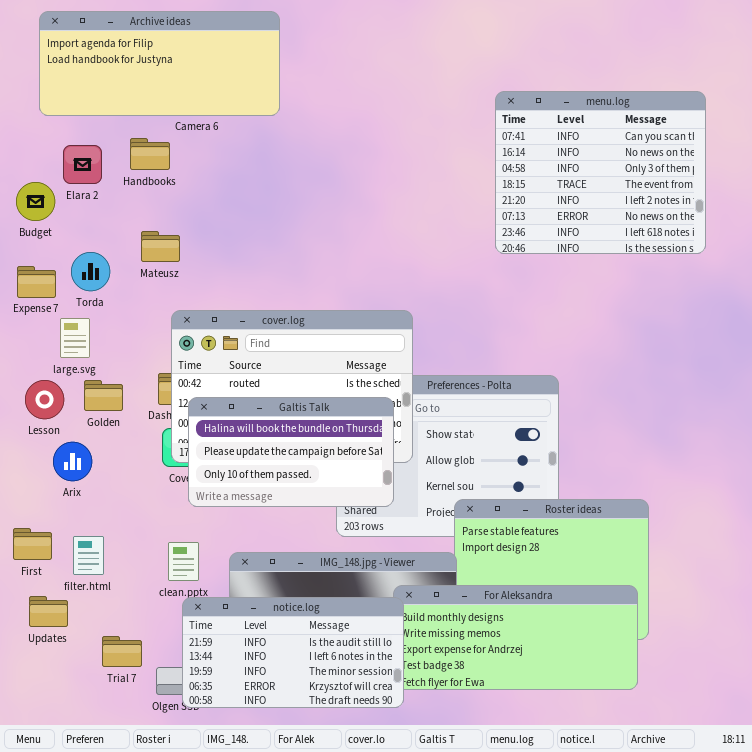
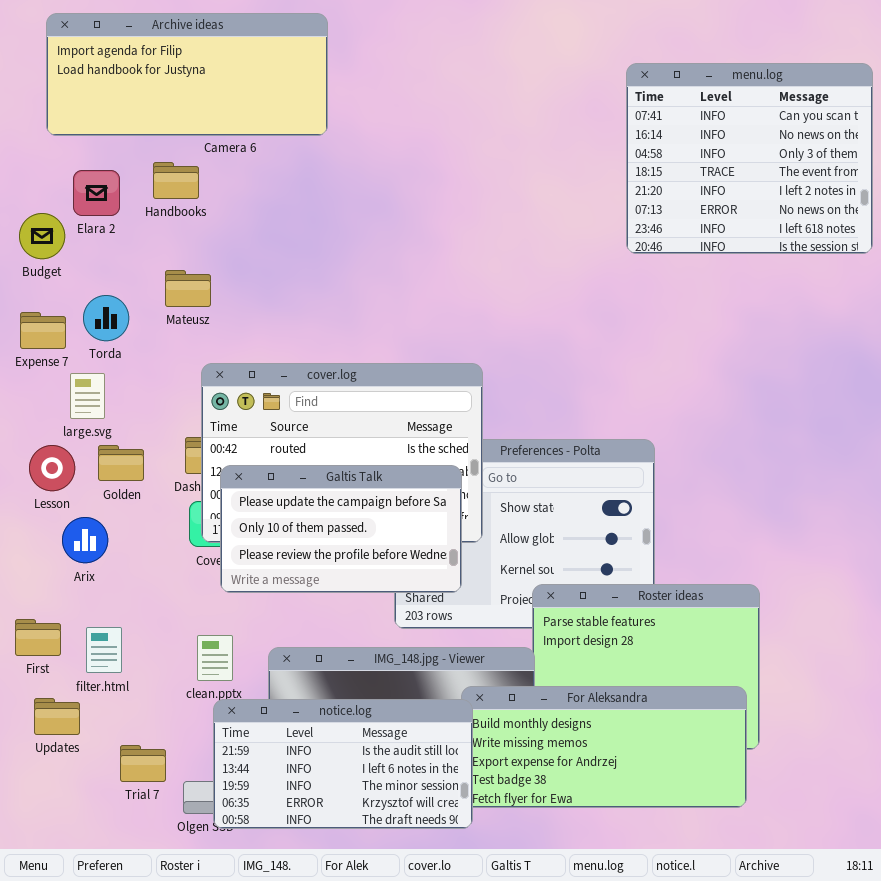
menu.log: [495,91,706,254] -> [626,63,873,254], moved
Galtis Talk: [188,397,394,507] -> [220,465,462,593], scrolled down 1 row

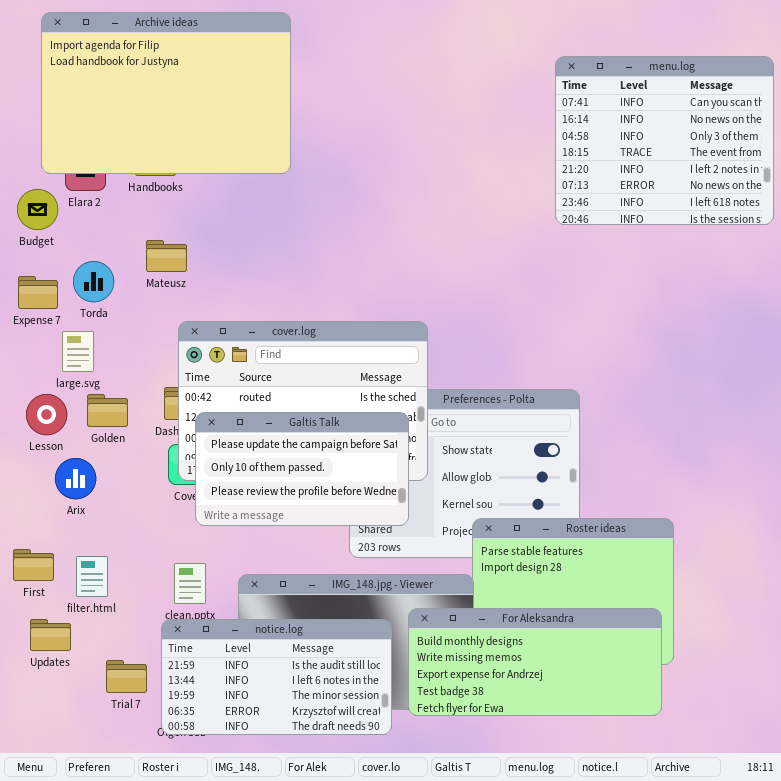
Archive ideas: [46,13,328,136] -> [41,12,291,174], resized
notice.log: [213,699,473,829] -> [161,619,392,735], moved

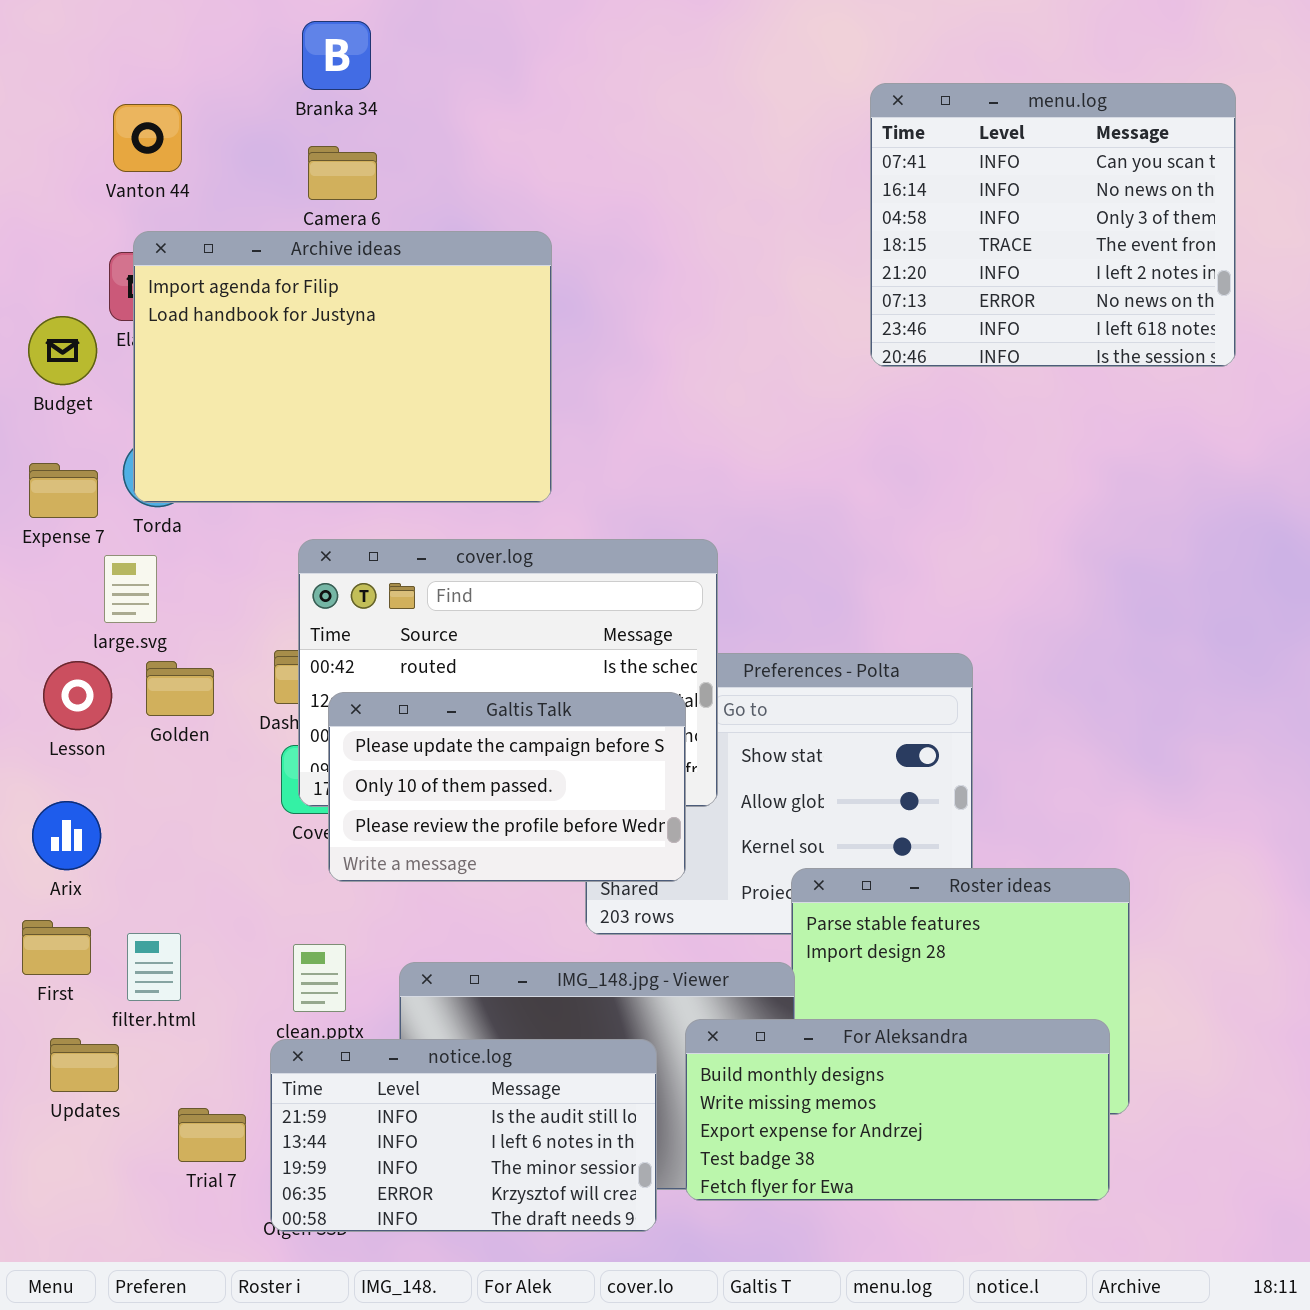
Archive ideas: [41,12,291,174] -> [133,231,552,503], moved
menu.log: [555,56,774,225] -> [870,83,1236,367], moved
Arix: [55,458,96,499] -> [32,801,101,870], moved

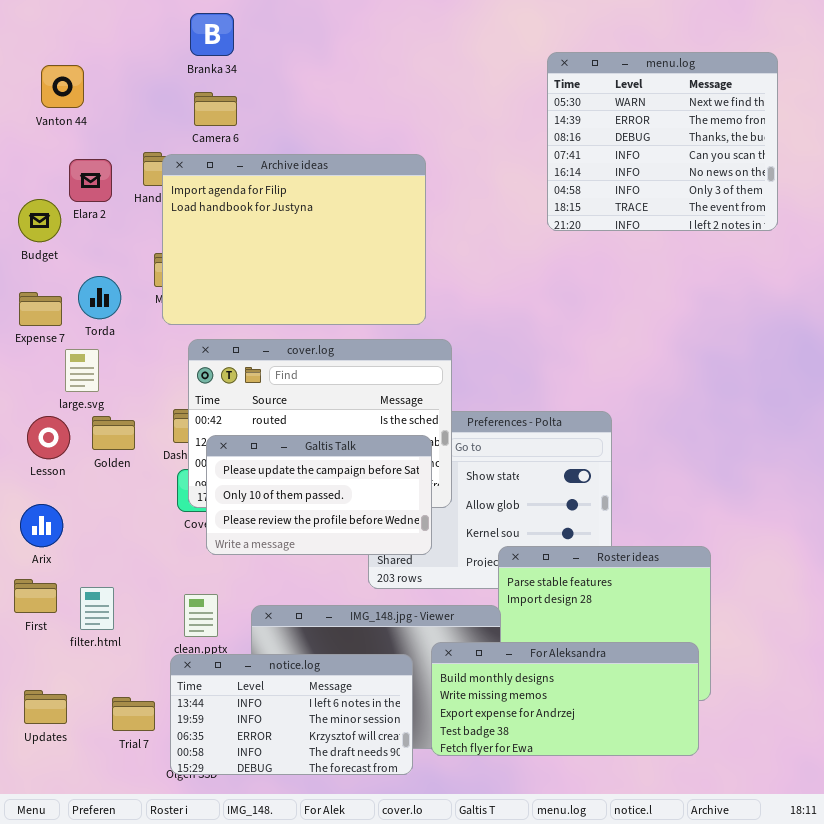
menu.log: [870,83,1236,367] -> [547,52,778,231], scrolled up 3 rows
Vanton 44: [113,104,182,172] -> [41,65,84,108], moved
Archive ideas: [133,231,552,503] -> [162,154,426,325], moved
Updates: [50,1038,119,1092] -> [24,690,67,724], moved
notice.log: [270,1039,657,1232] -> [170,654,413,775], scrolled down 1 row

